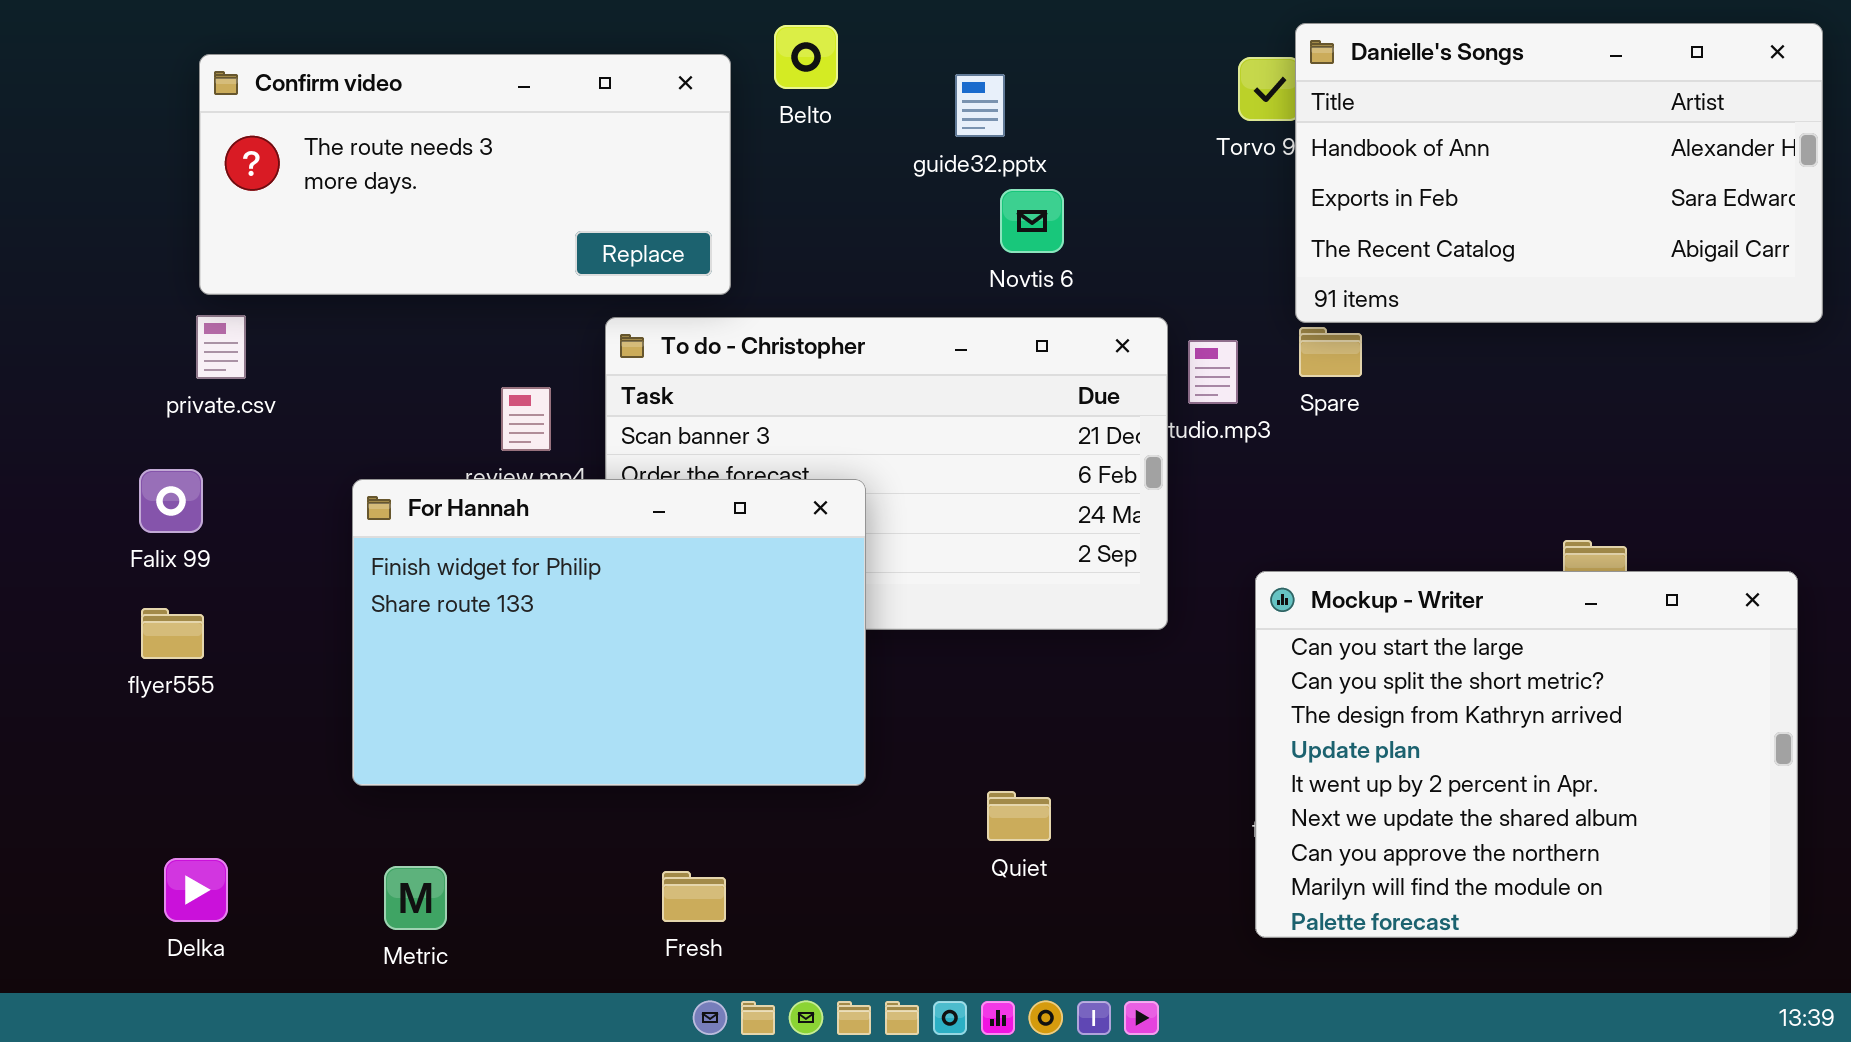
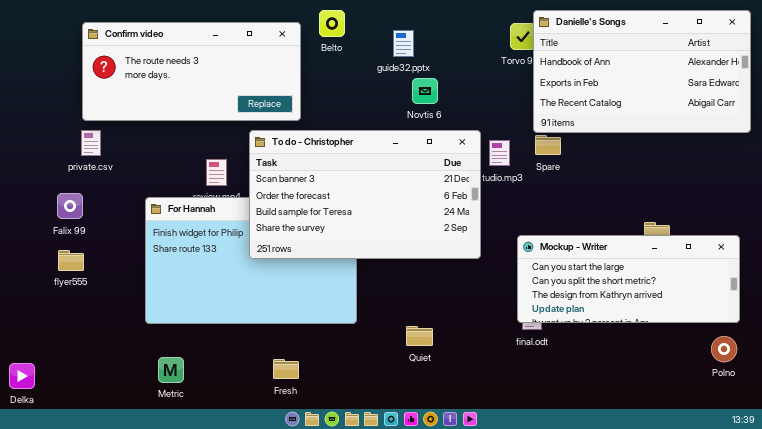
To do - Christopher: [605,317,1168,630] -> [249,130,481,259], raised
Mockup - Writer: [1255,571,1798,938] -> [517,235,740,323], resized
Delka: [164,858,228,922] -> [9,363,35,389], moved

